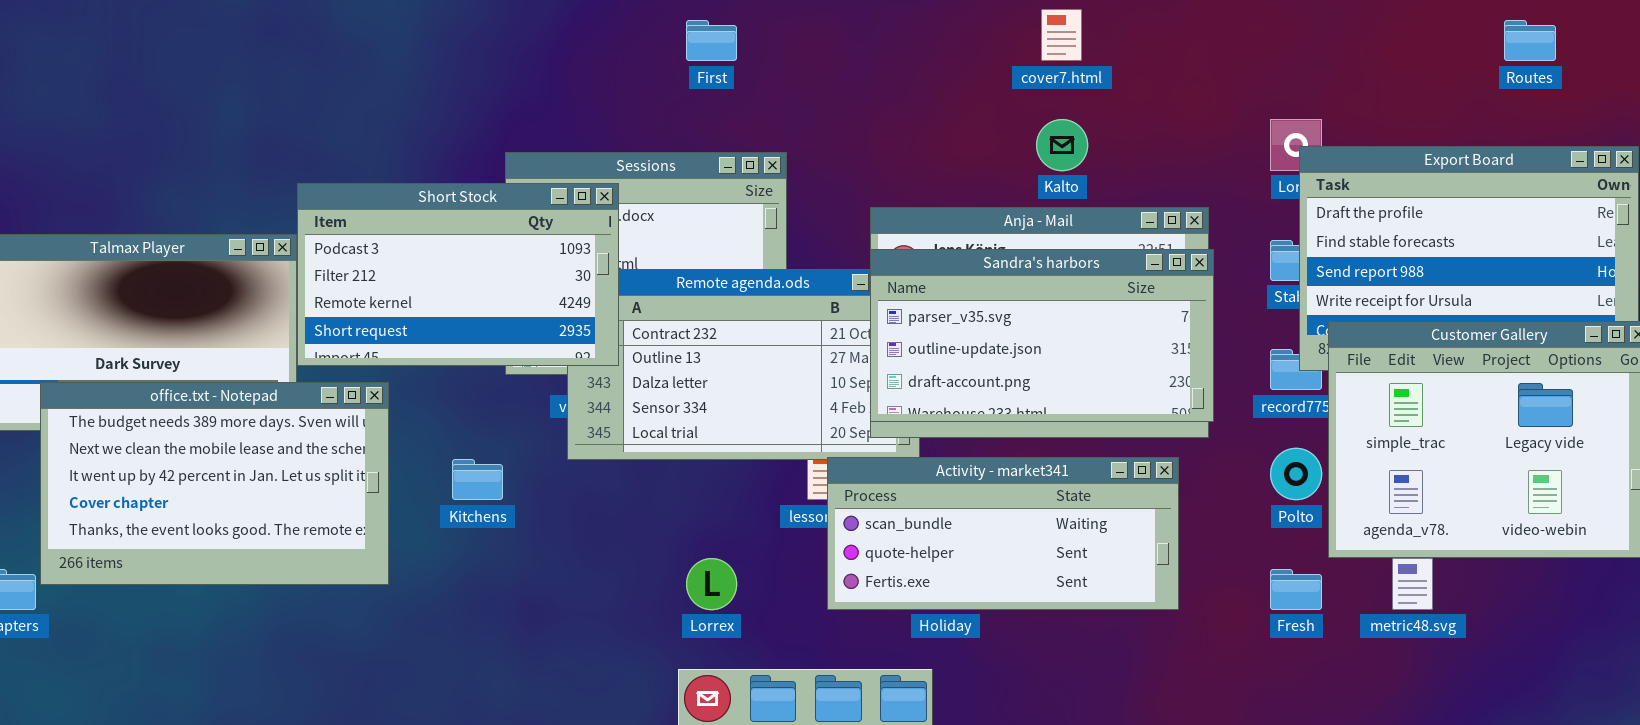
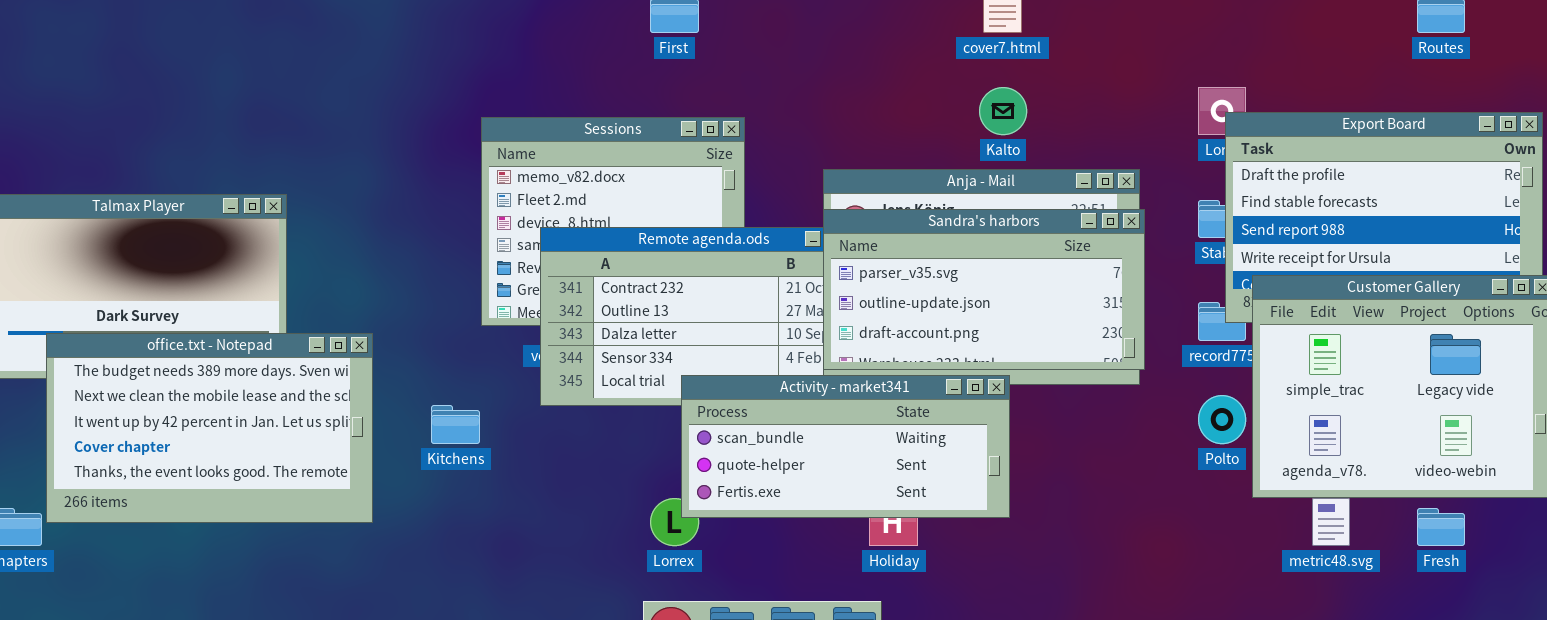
Short Stock: [297,183,619,366] -> none, closed
Activity - market341: [827,457,1179,610] -> [681,375,1010,518], moved
Fresh: [1270,569,1322,610] -> [1417,508,1465,546], moved

